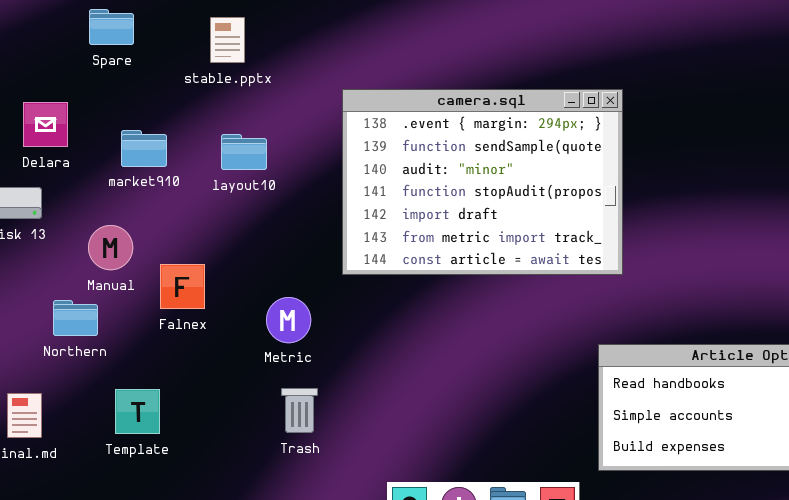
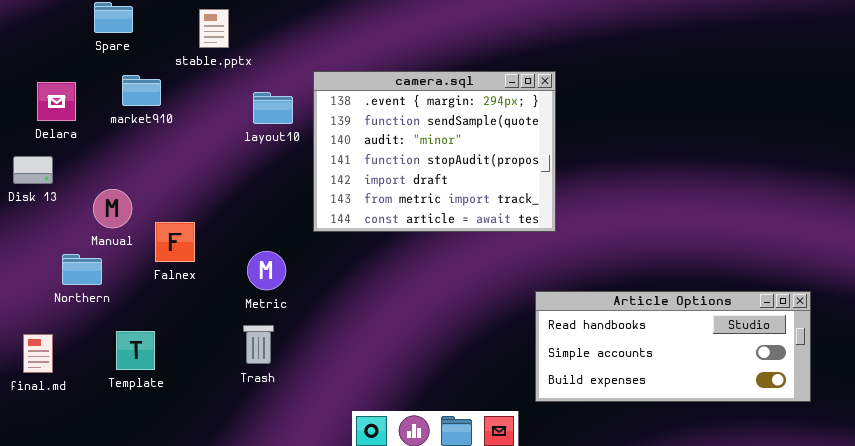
market910: [121,130,167,167] -> [122,75,161,106], moved
layout10: [221,134,267,170] -> [253,92,293,124], moved
Trash: [281,388,318,433] -> [243,325,274,364], moved

